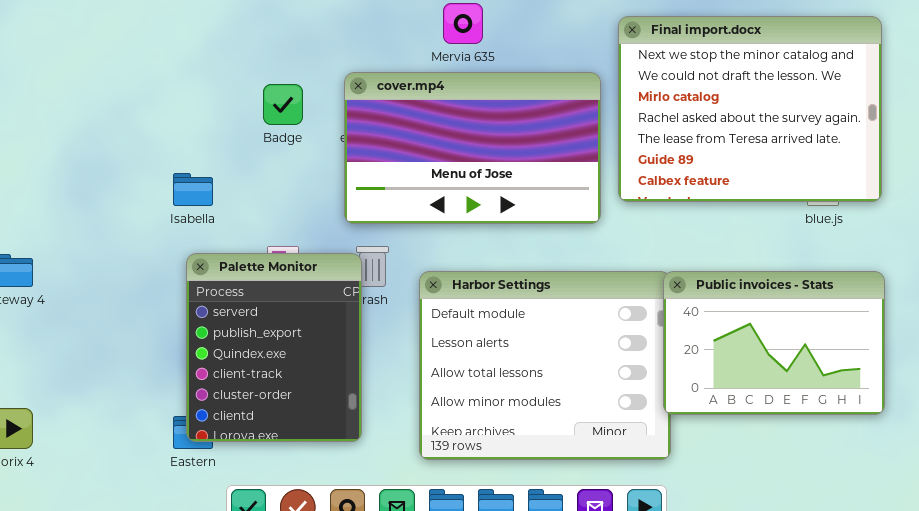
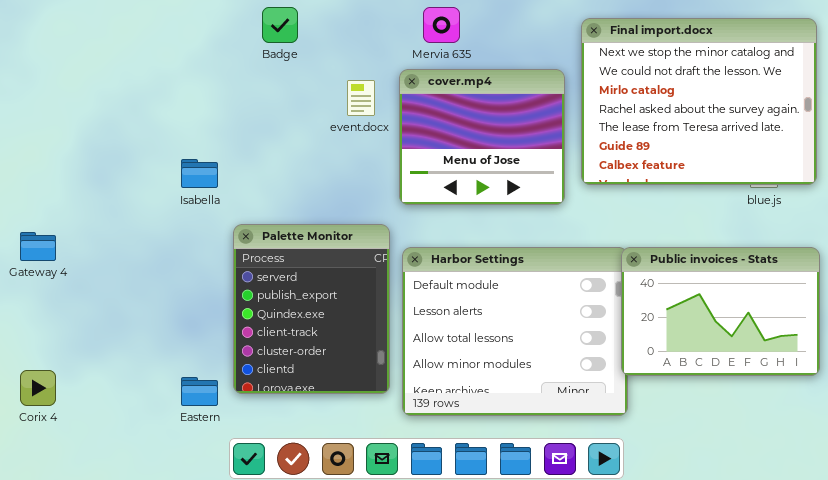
cover.mp4: [344,72,601,224] -> [399,69,565,205], resized
Badge: [263,84,303,125] -> [262,7,298,43], moved
Palette Monitor: [186,253,362,442] -> [233,224,390,394], moved

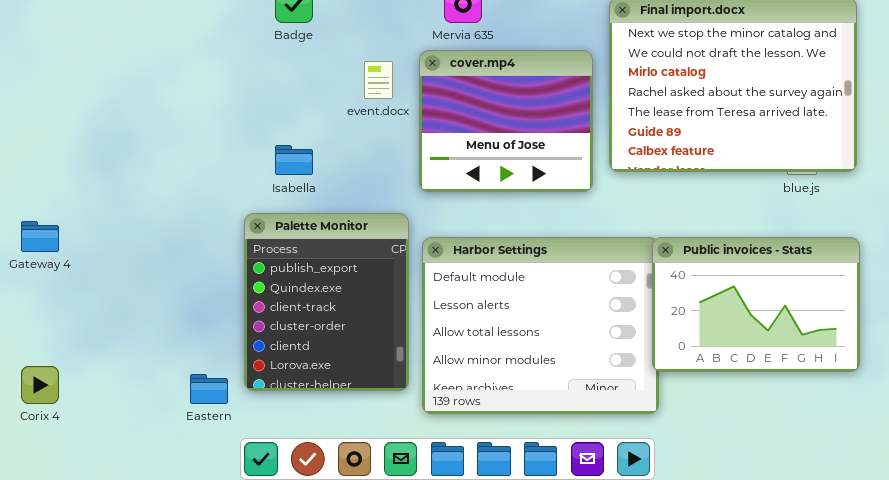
Isabella: [181,159,218,188] -> [275,145,313,175], moved
Palette Monitor: [233,224,390,394] -> [244,213,409,391], scrolled down 1 row

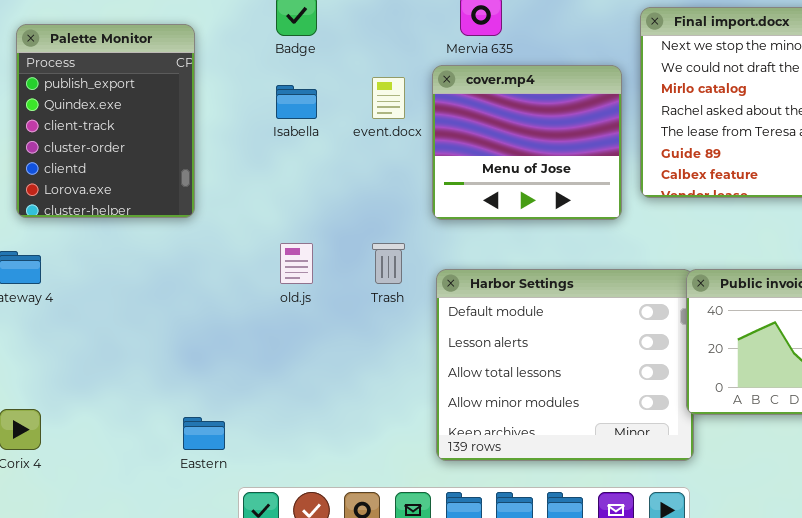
Isabella: [275,145,313,175] -> [276,85,317,119], moved
Palette Monitor: [244,213,409,391] -> [16,24,195,218], moved

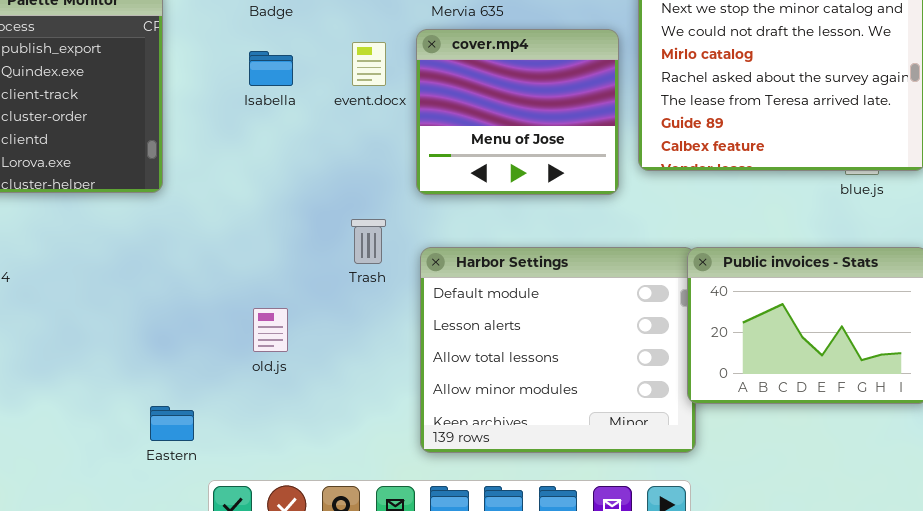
old.js: [280,243,313,284] -> [253,308,288,352], moved

